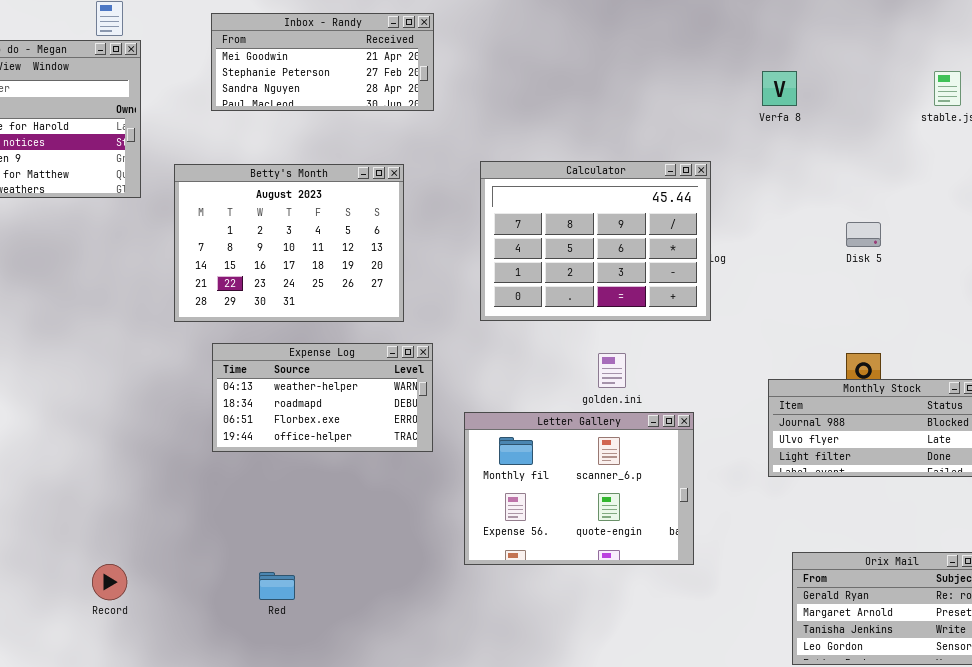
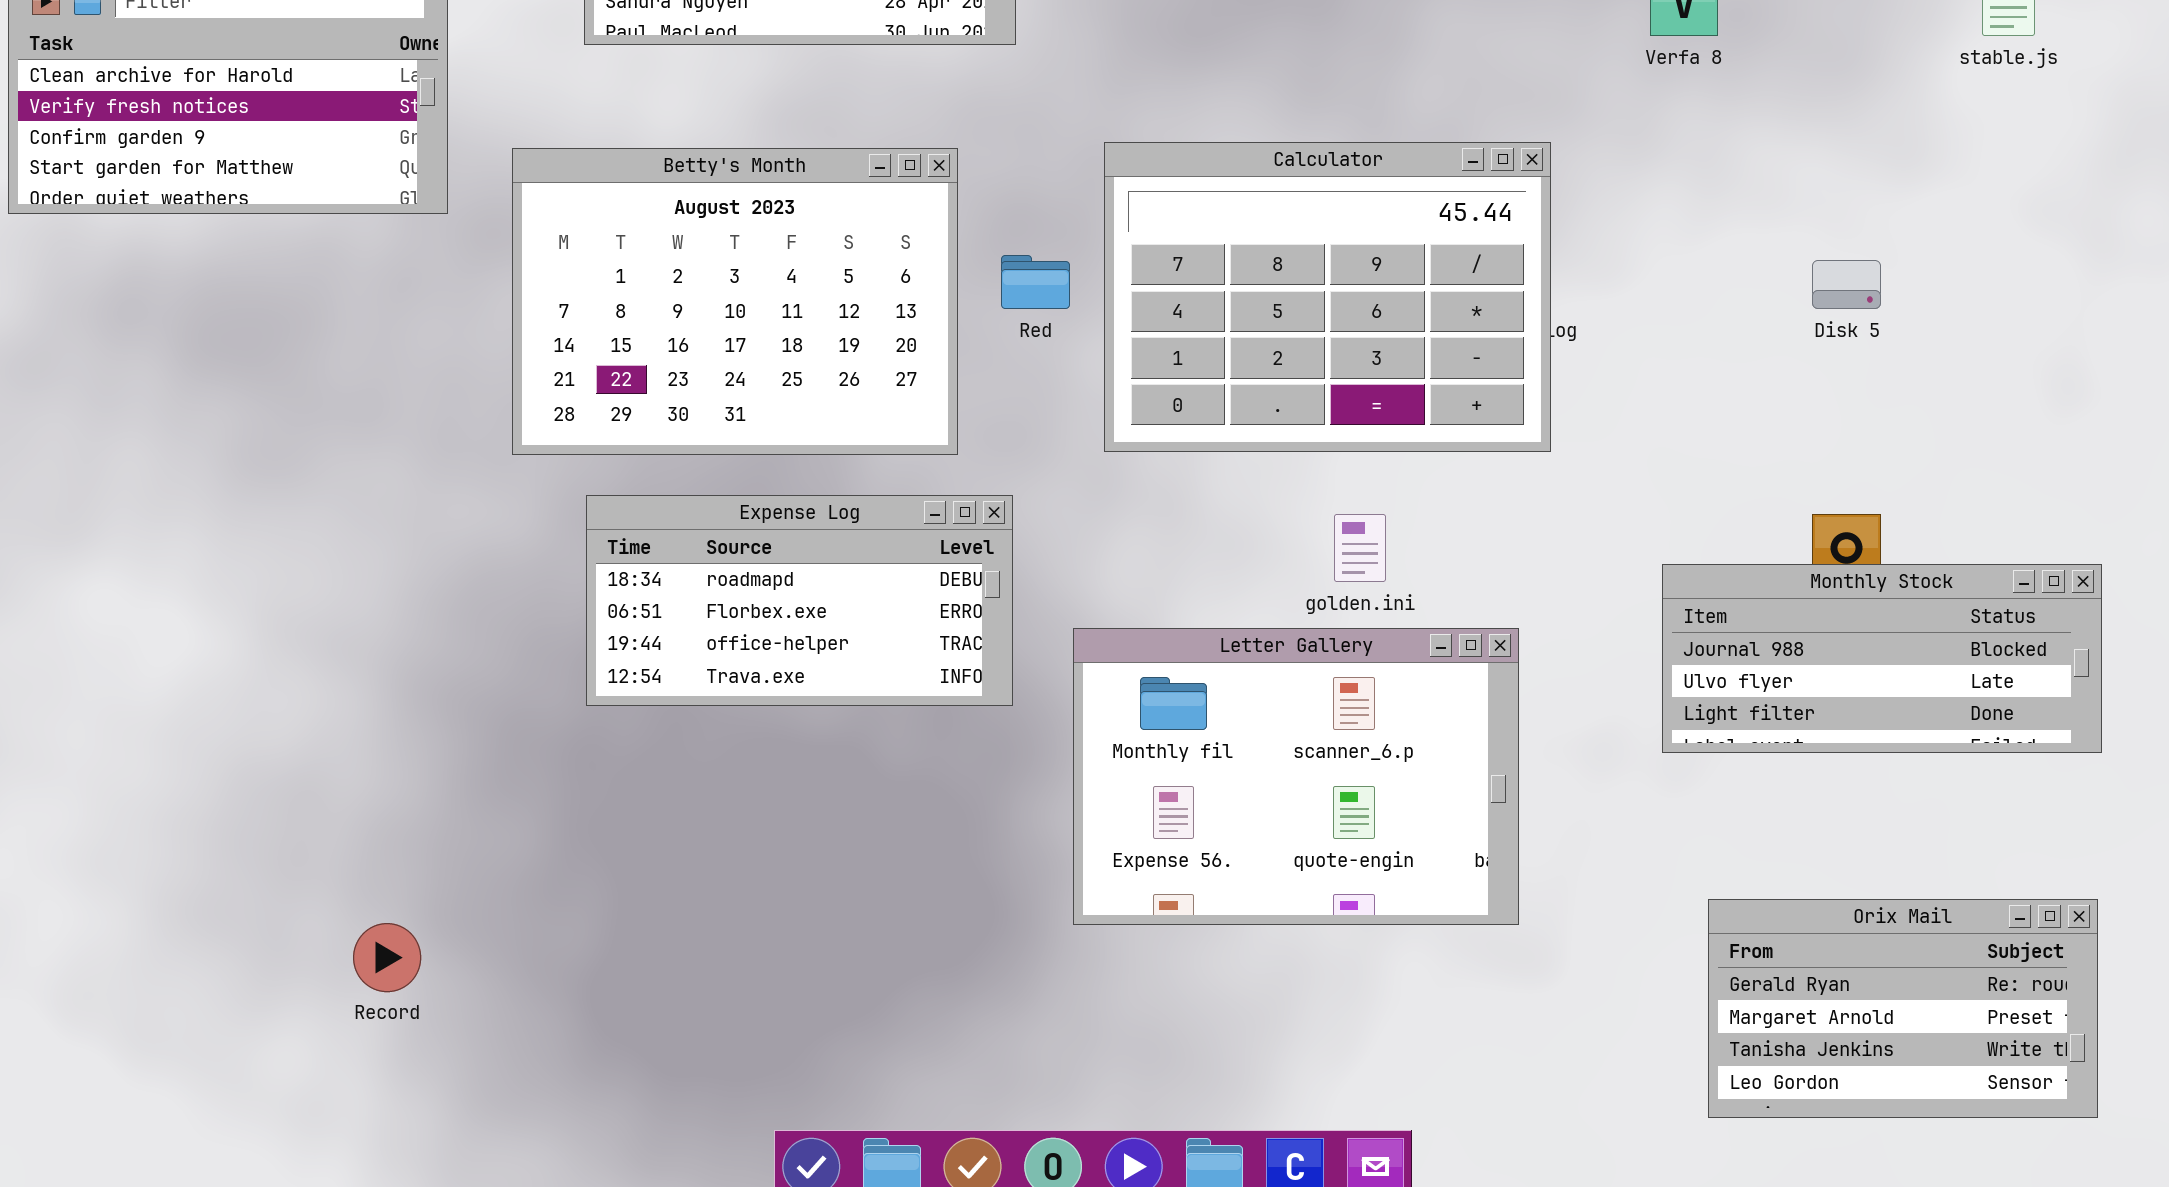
Expense Log: [212,343,433,452] -> [586,495,1013,706], scrolled down 1 row
Red: [259,572,295,600] -> [1001,255,1070,309], moved

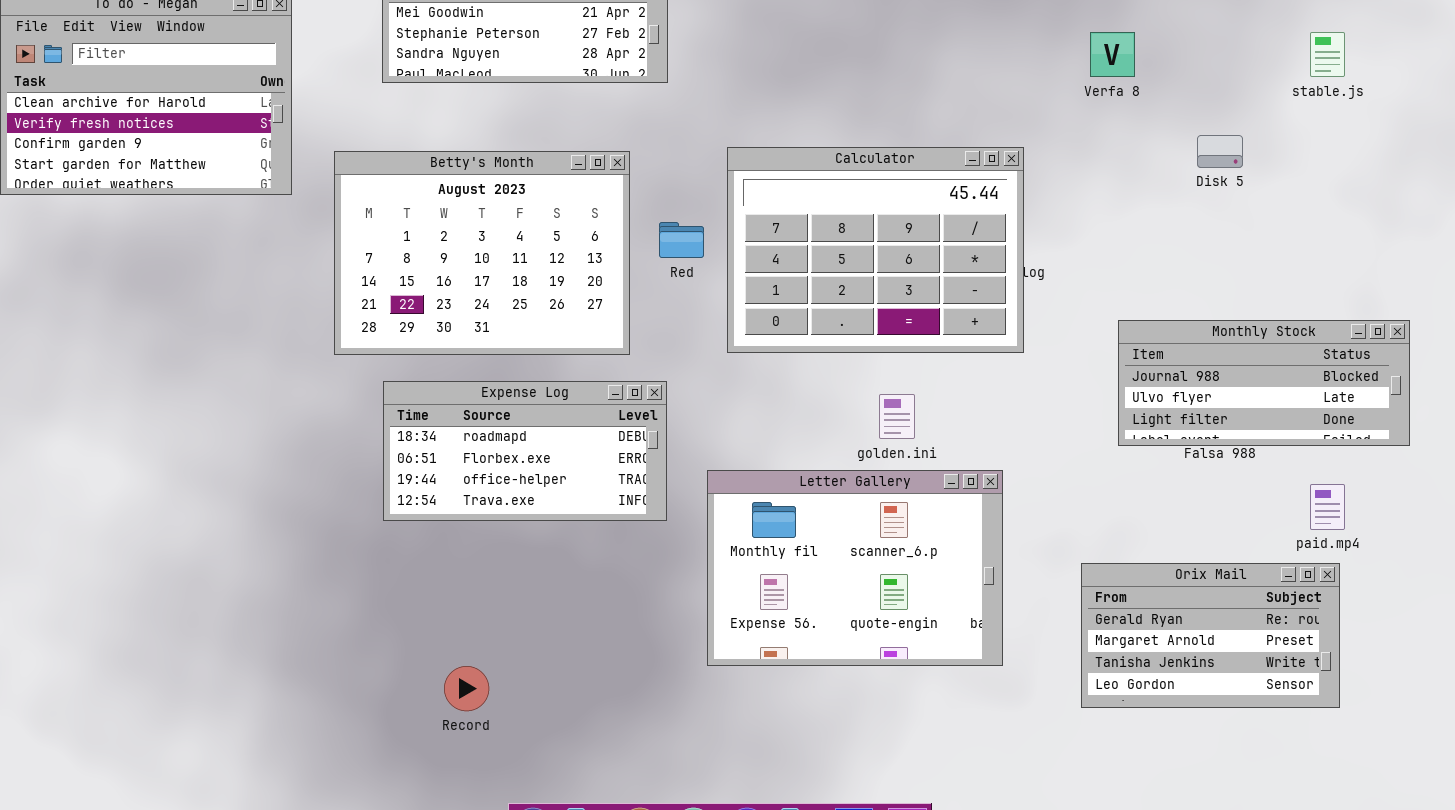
Disk 5: [1812,260,1881,309] -> [1197,135,1243,168], moved
Monthly Stock: [1662,564,2102,753] -> [1118,320,1410,446], moved
Orix Mail: [1708,899,2098,1118] -> [1081,563,1340,708], moved
Record: [353,923,421,992] -> [444,666,489,711], moved

